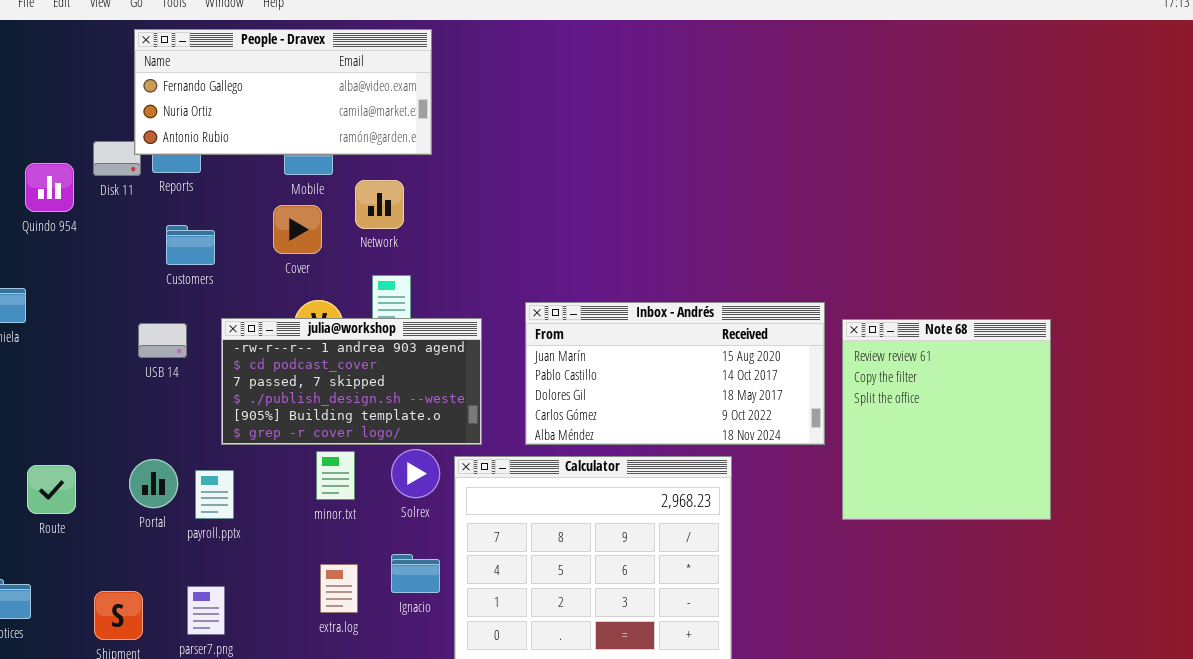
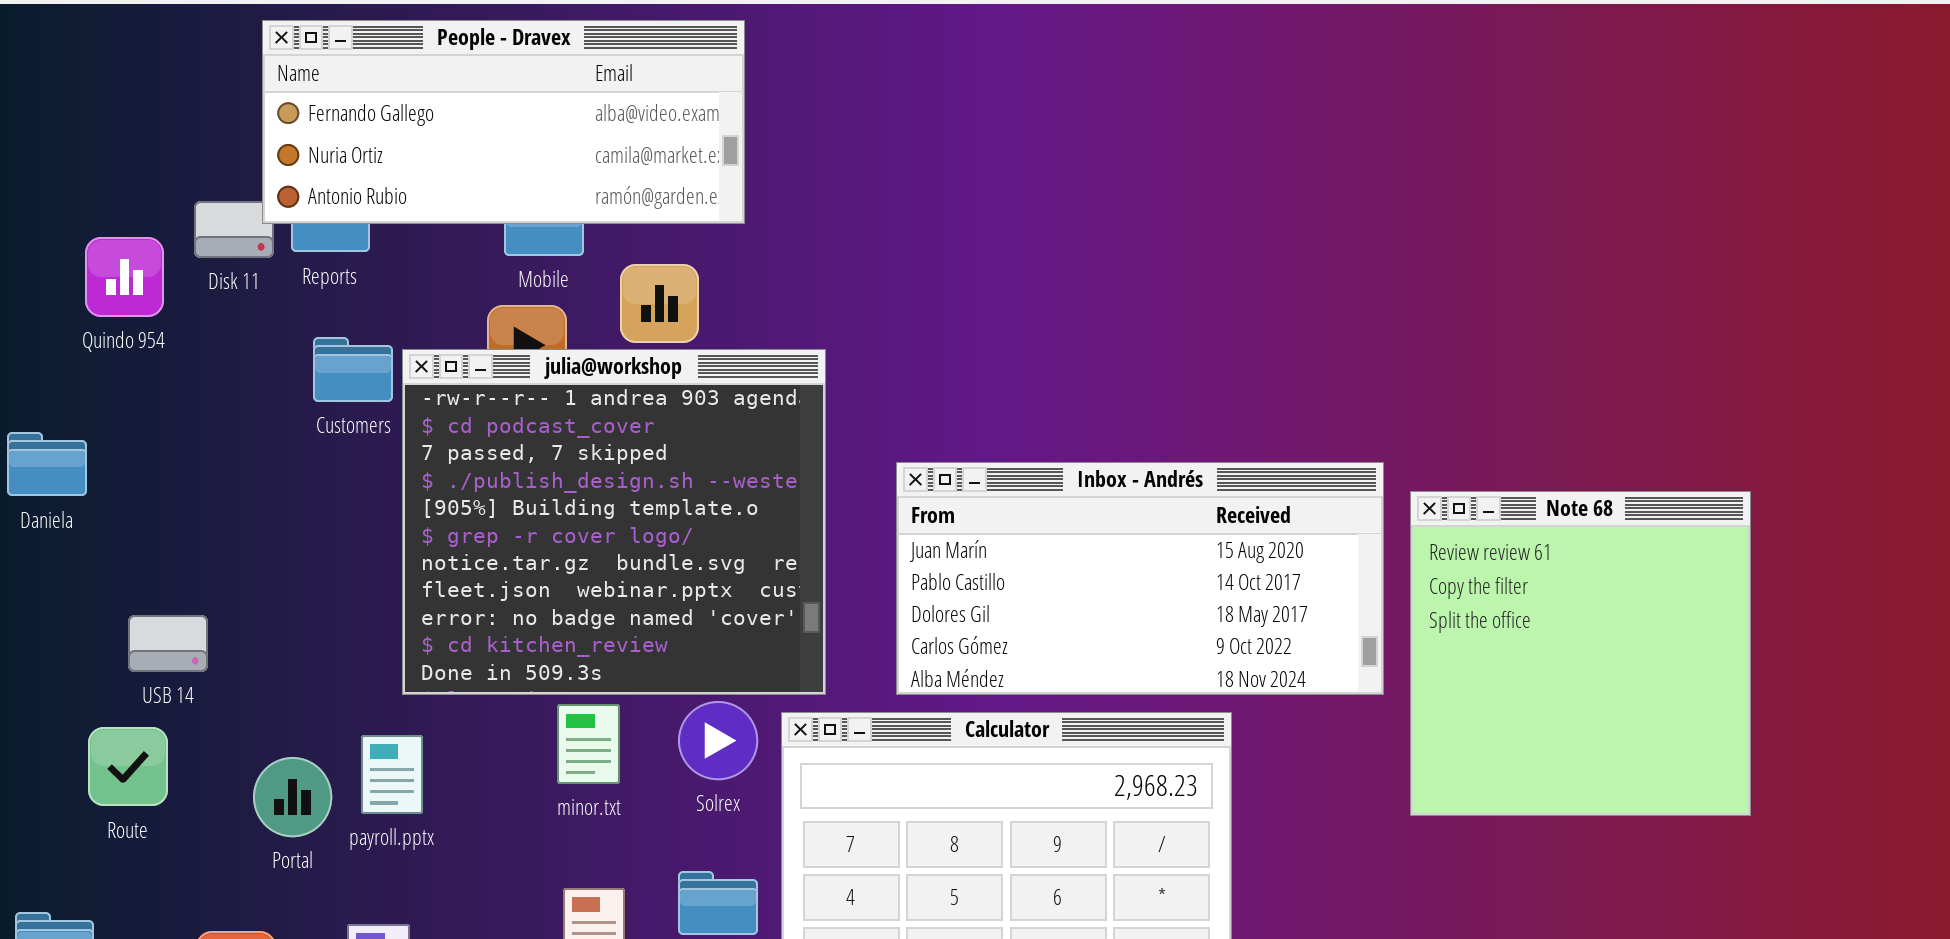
julia@workshop: [221,318,482,445] -> [402,349,826,695], resized
USB 14: [138,323,187,358] -> [128,615,208,672], moved
Portal: [129,459,178,508] -> [253,757,332,837], moved

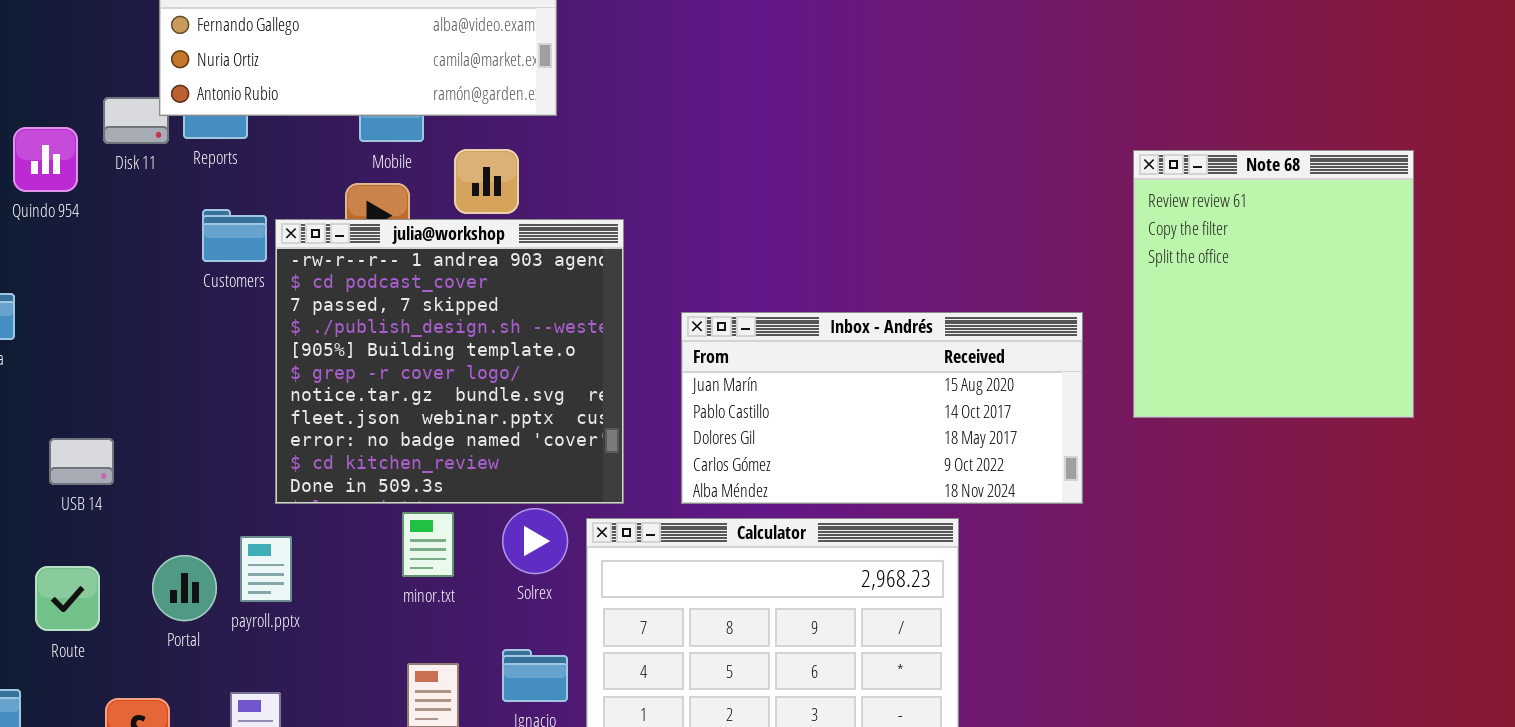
Note 68: [1410,491,1751,816] -> [1133,150,1414,418], moved
Route: [88,727,168,806] -> [35,566,100,631], moved

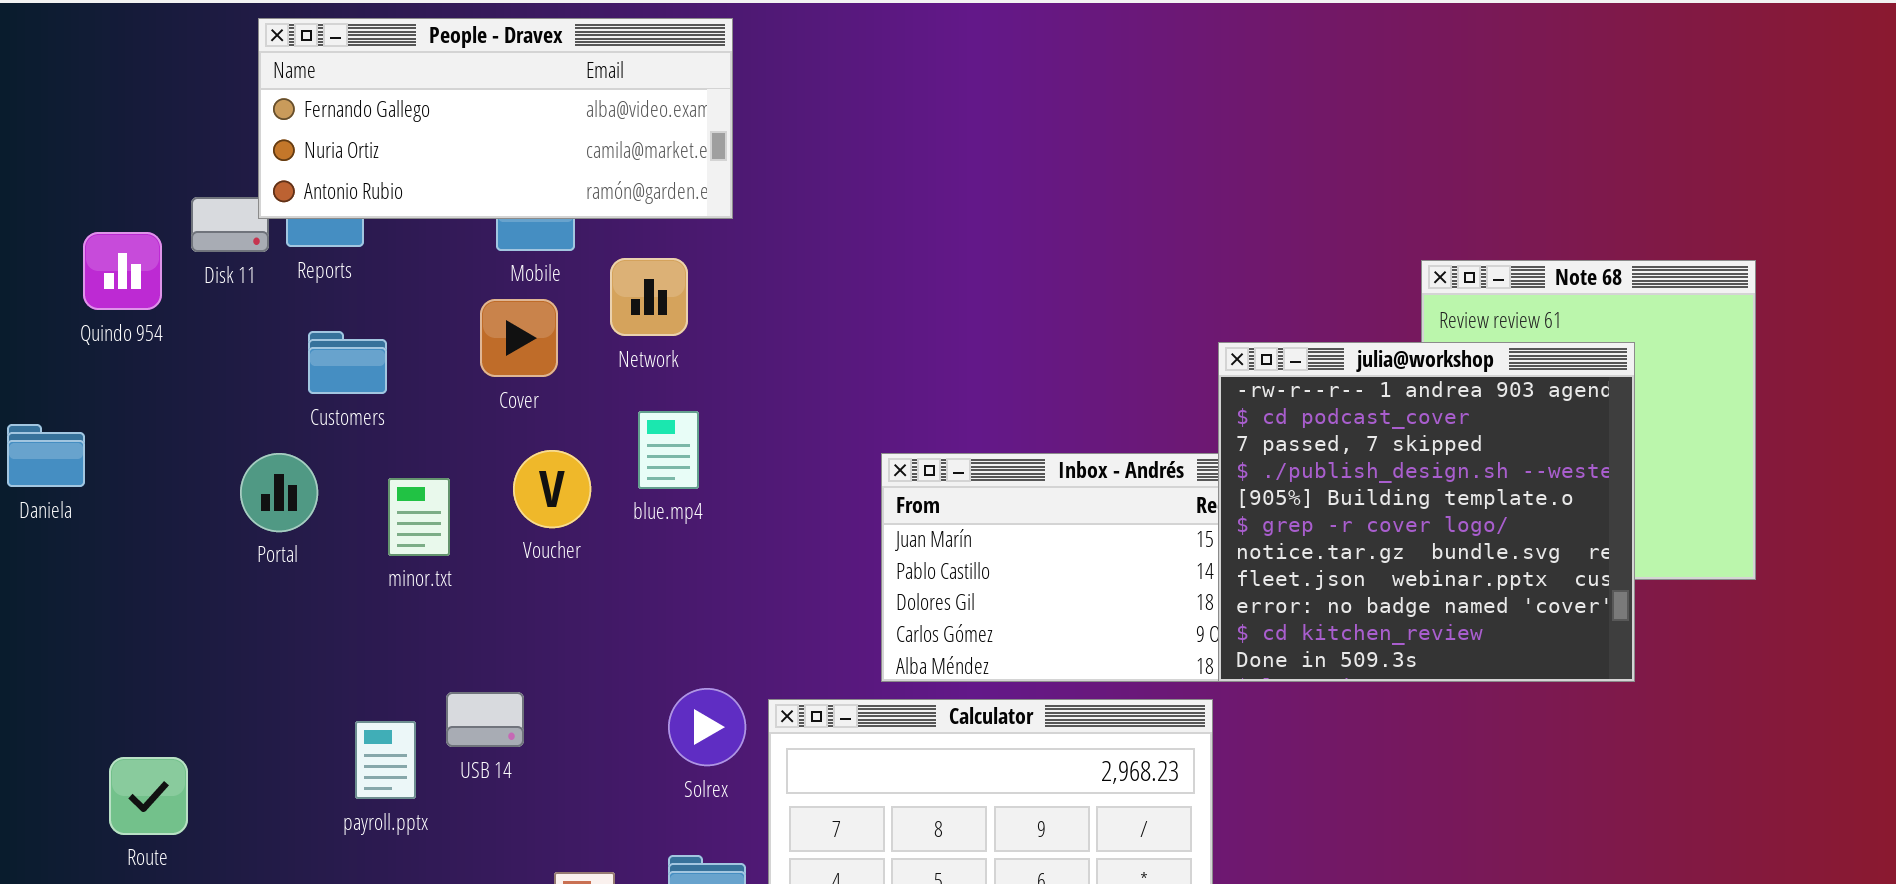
julia@workshop: [275,219,624,504] -> [1218,342,1635,682], moved
USB 14: [49,438,114,485] -> [446,692,524,747], moved
minor.txt: [402,512,454,577] -> [388,478,450,556], moved
Portal: [152,555,217,621] -> [240,453,318,532], moved

